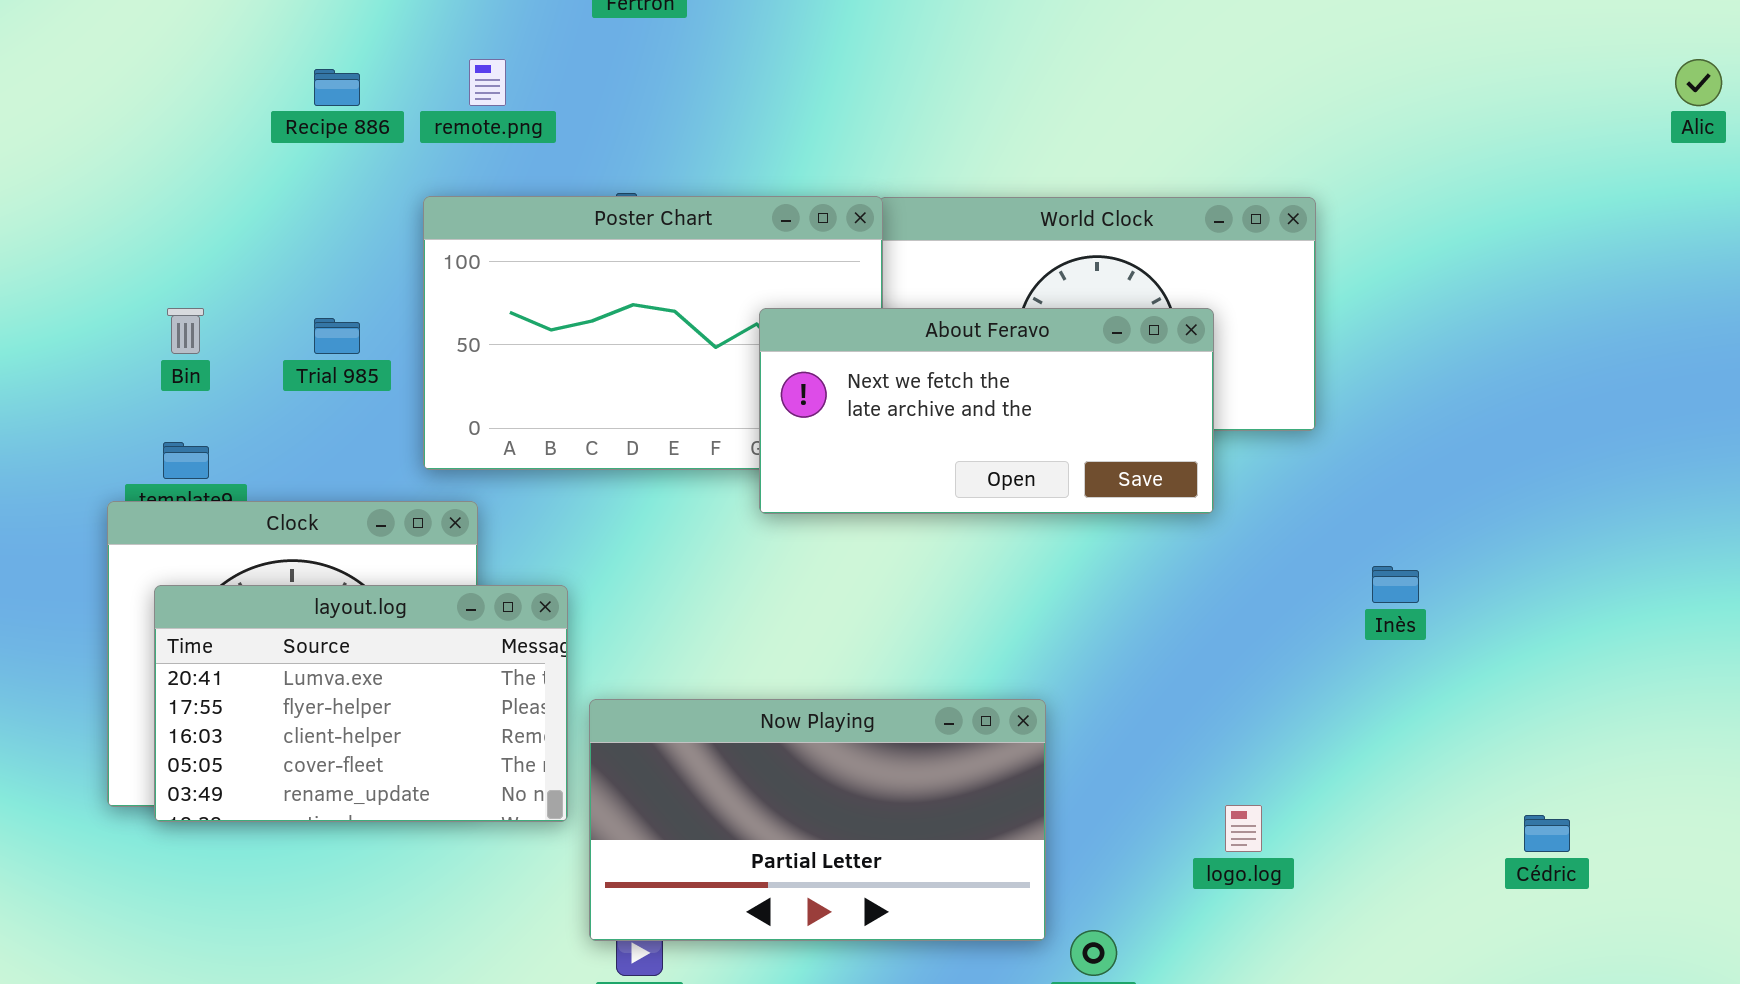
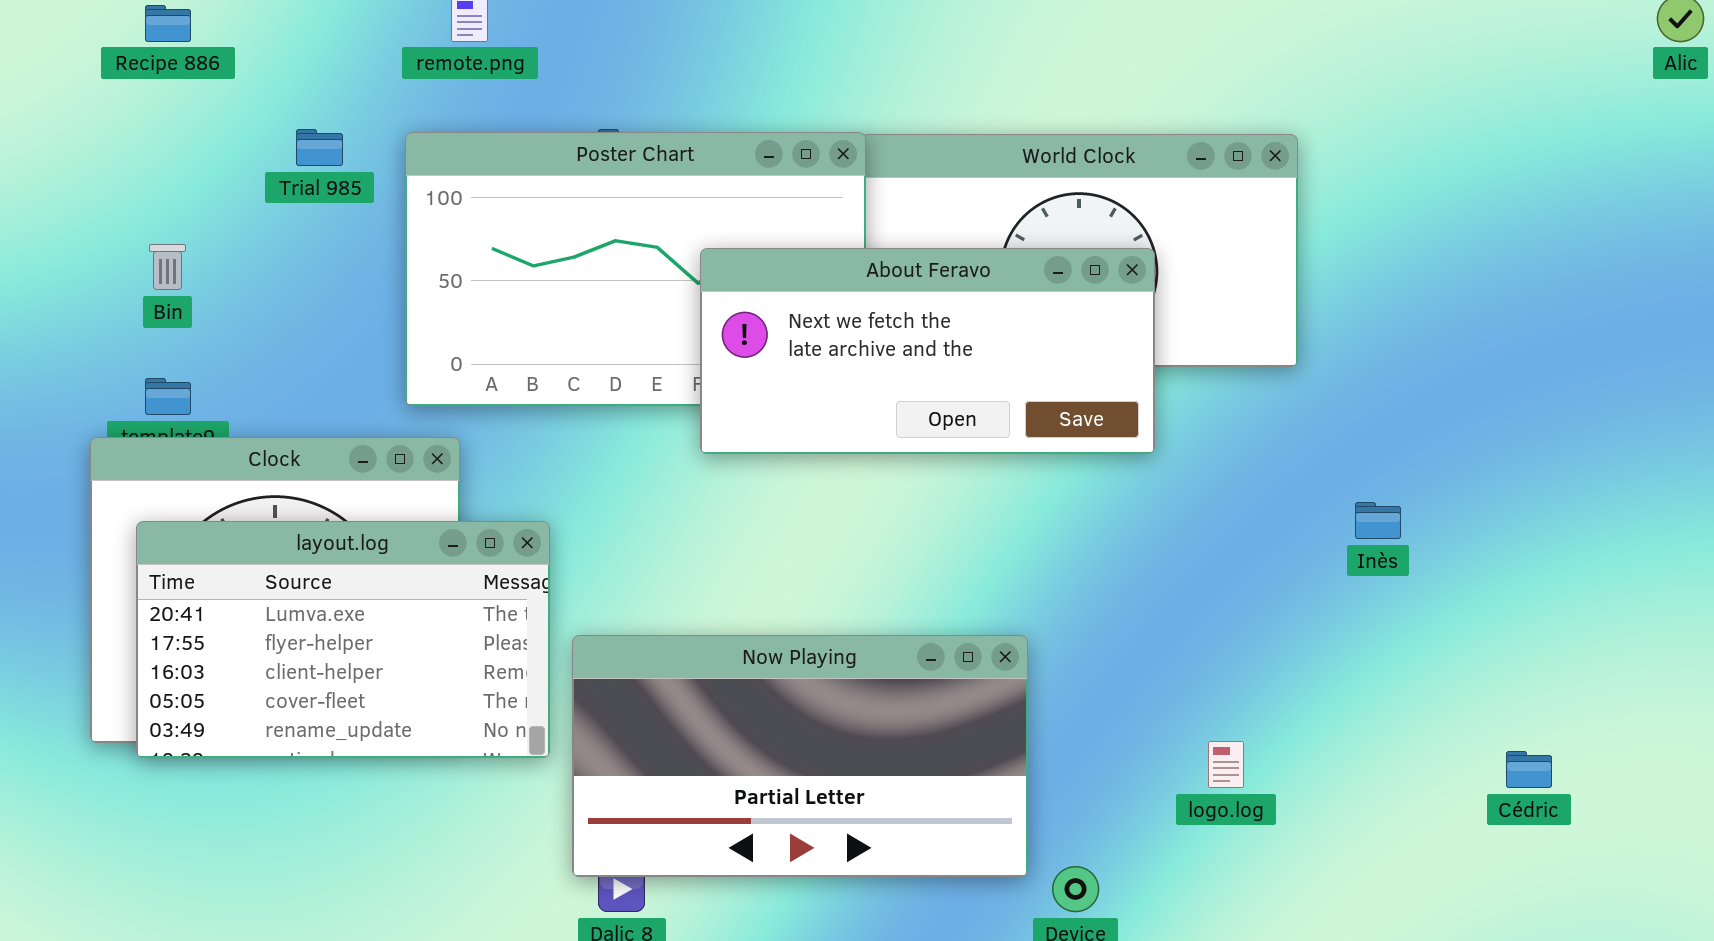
Recipe 886: [314,69,360,106] -> [145,5,191,42], moved
About Feravo: [759,308,1214,514] -> [700,248,1155,454], moved
Trial 985: [314,318,360,354] -> [296,129,343,166], moved

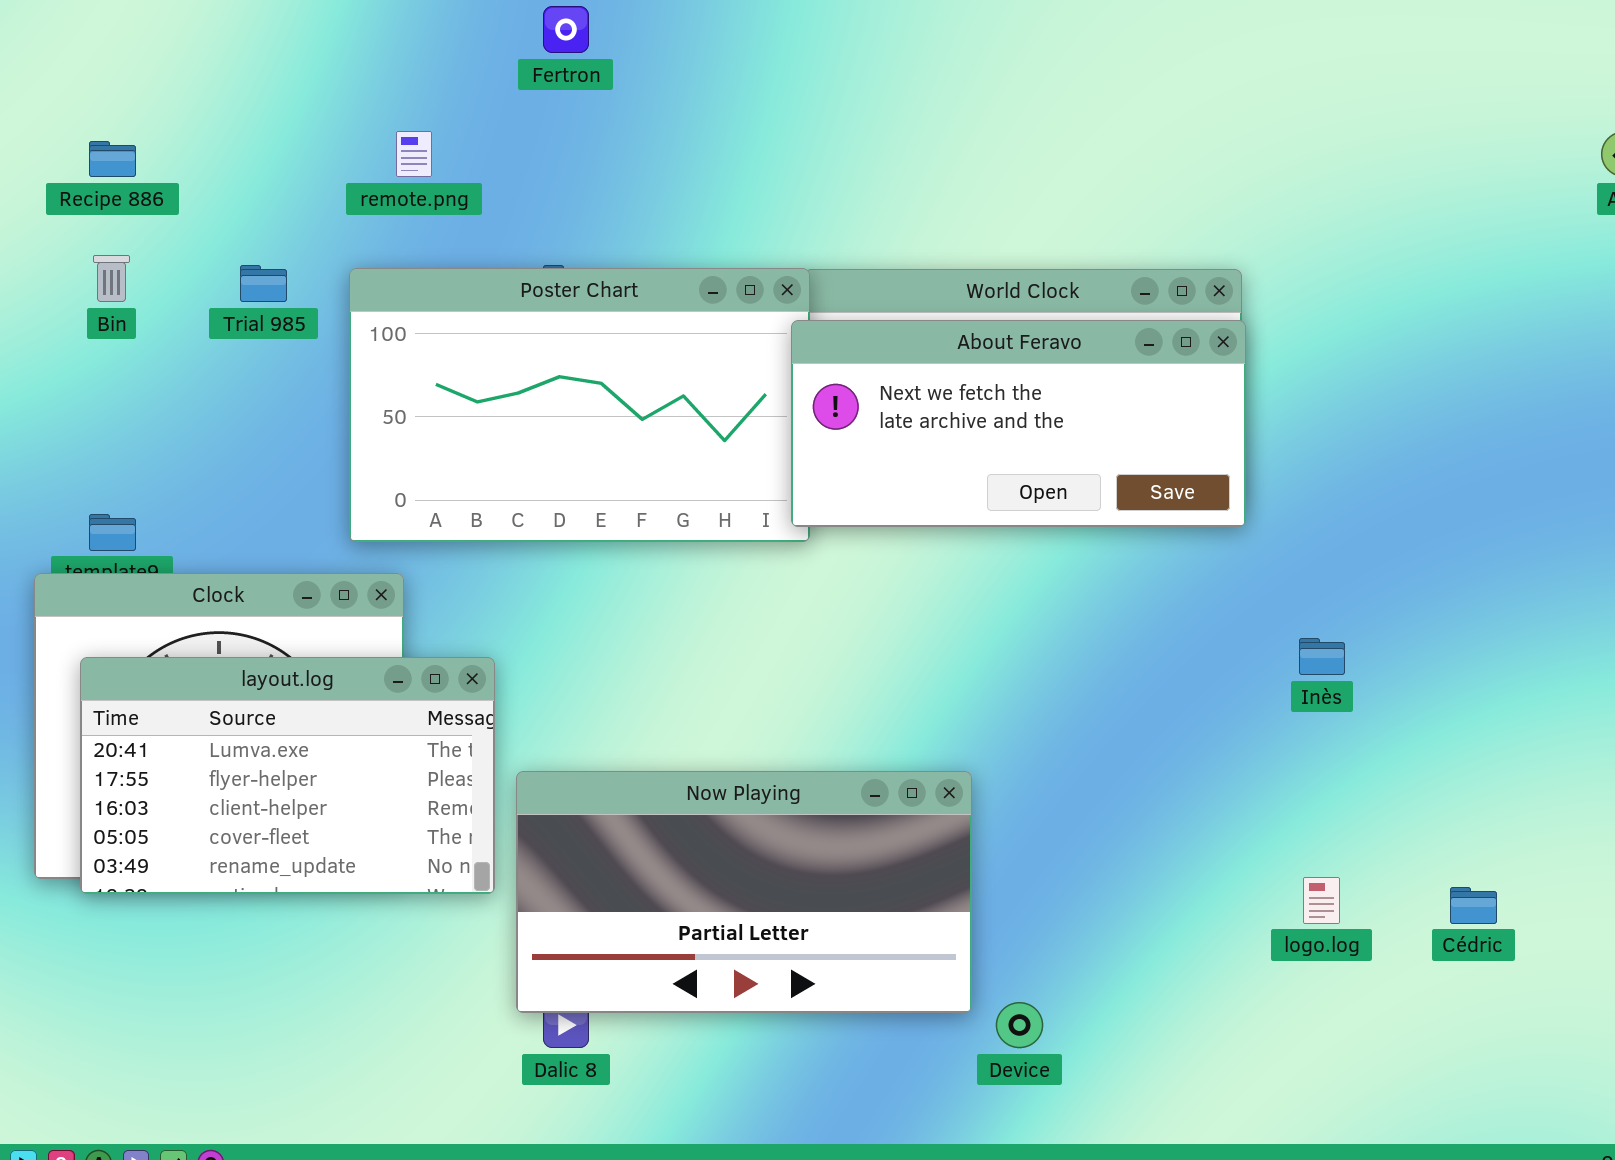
Bin: [149,244,186,290] -> [93,255,130,302], moved
About Feravo: [700,248,1155,454] -> [791,320,1246,527], moved
logo.log: [1208,741,1244,788] -> [1303,877,1340,924], moved

